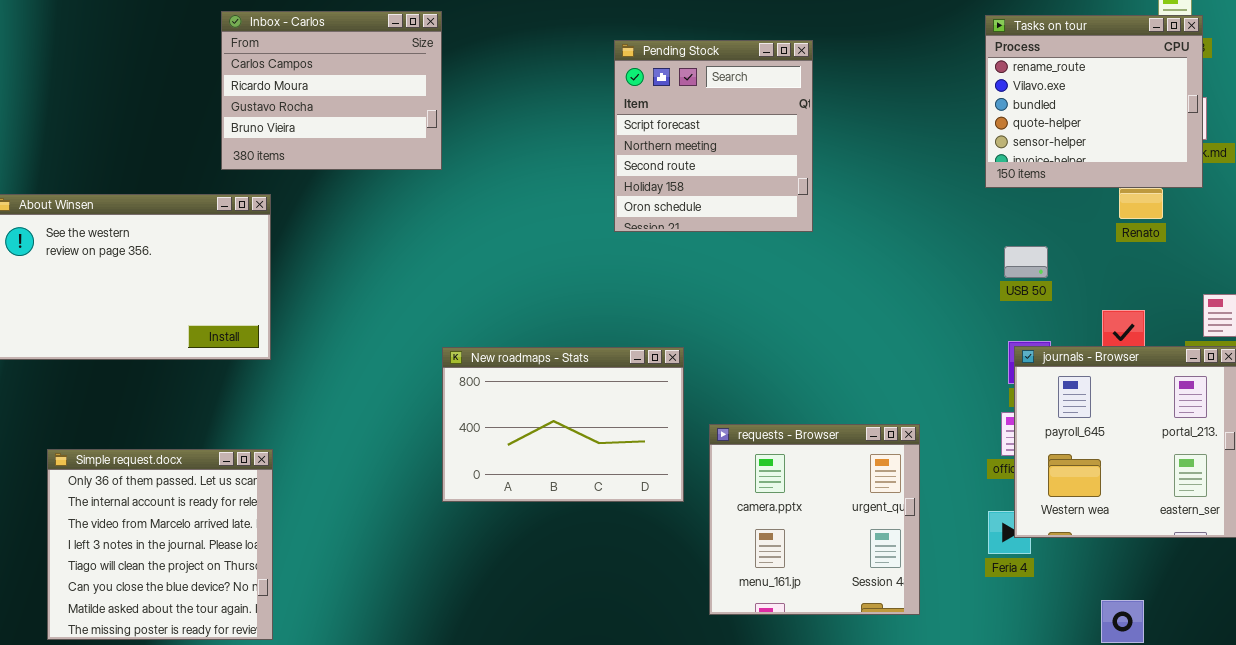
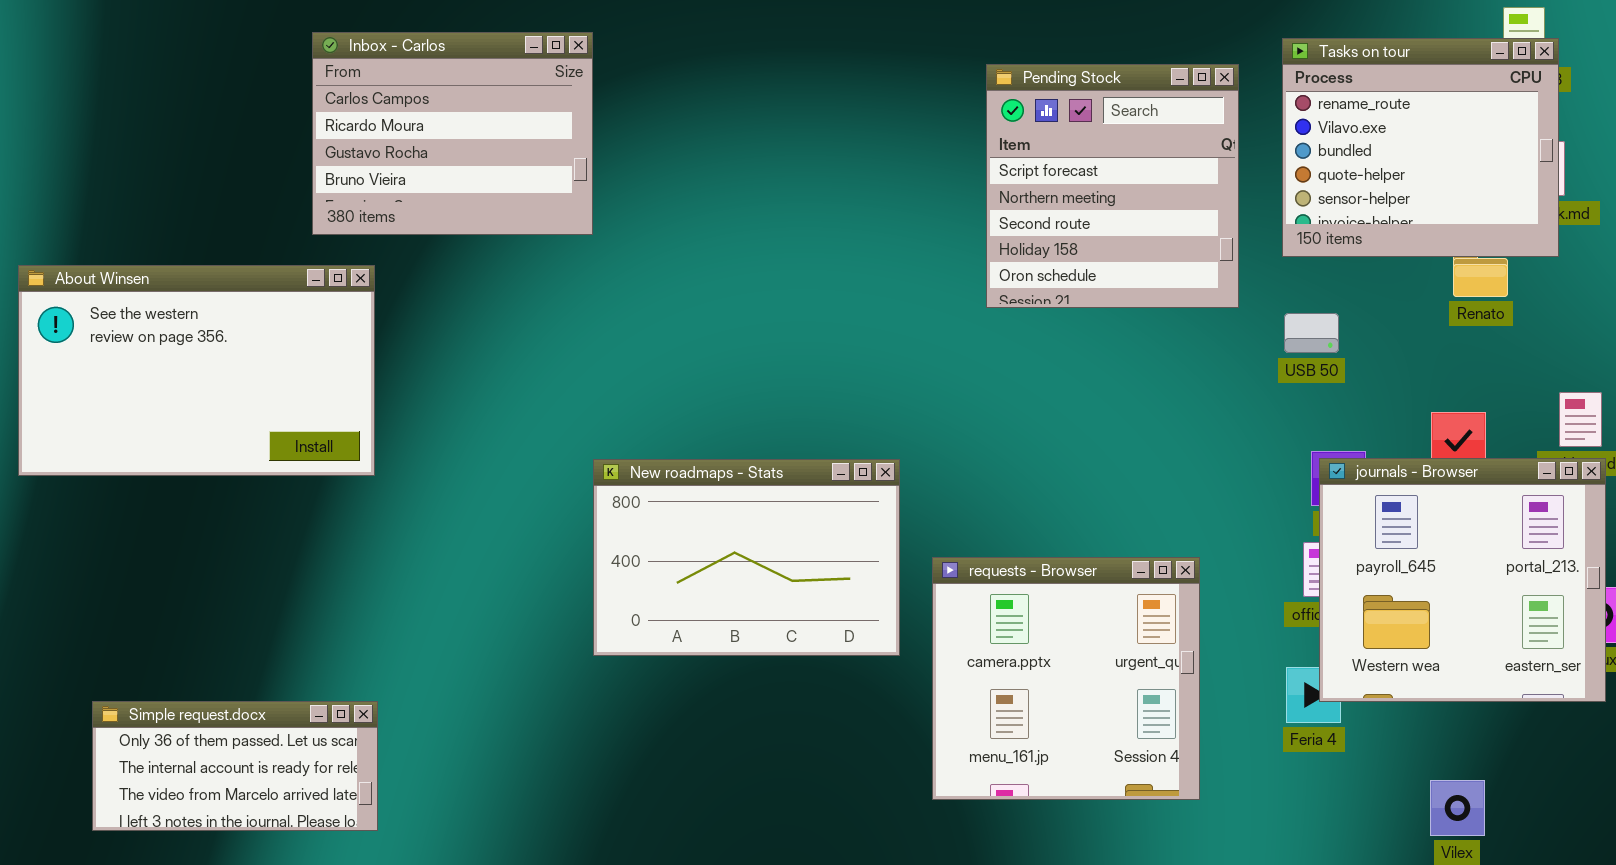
Pending Stock: [614,40,813,232] -> [986,64,1239,308], moved
USB 50: [1004,246,1048,278] -> [1284,313,1339,353], moved
Simple request.docx: [47,449,273,640] -> [92,701,378,831], resized

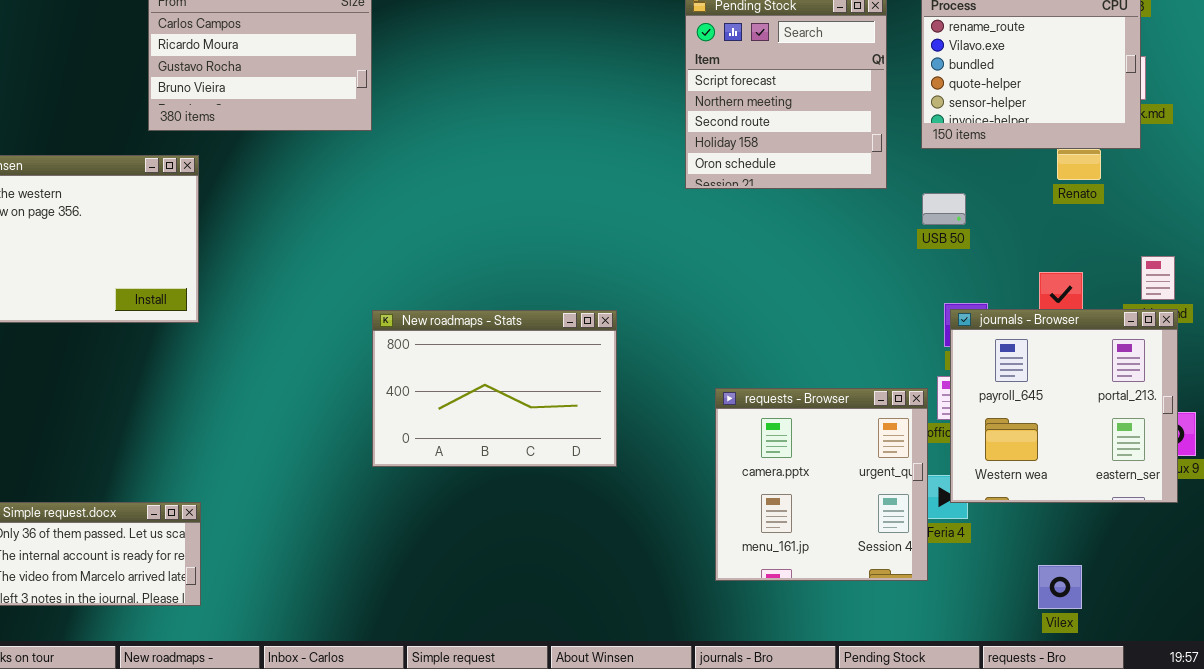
requests - Browser: [932,557,1200,800] -> [715,388,928,581], moved

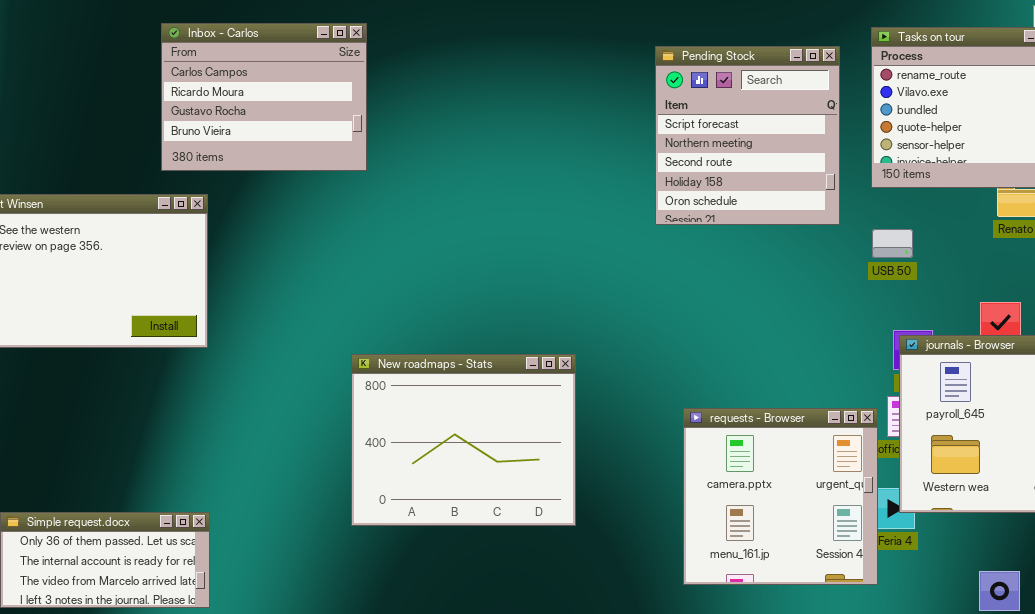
New roadmaps - Stats: [372,310,617,467] -> [351,354,576,526], moved, resized

